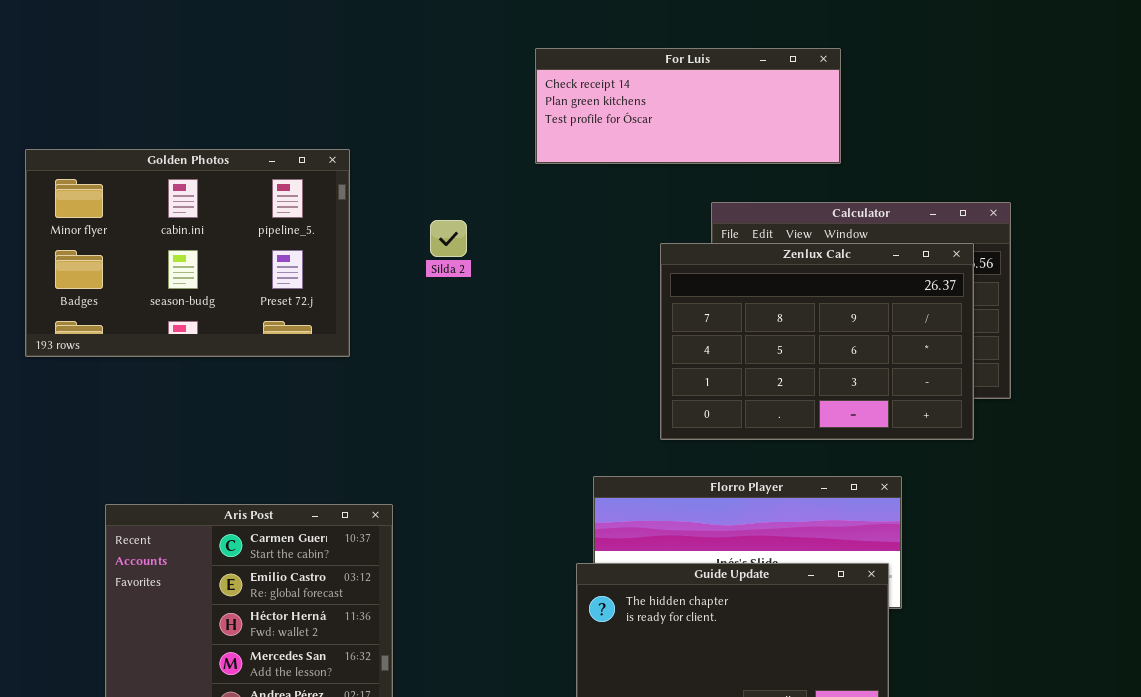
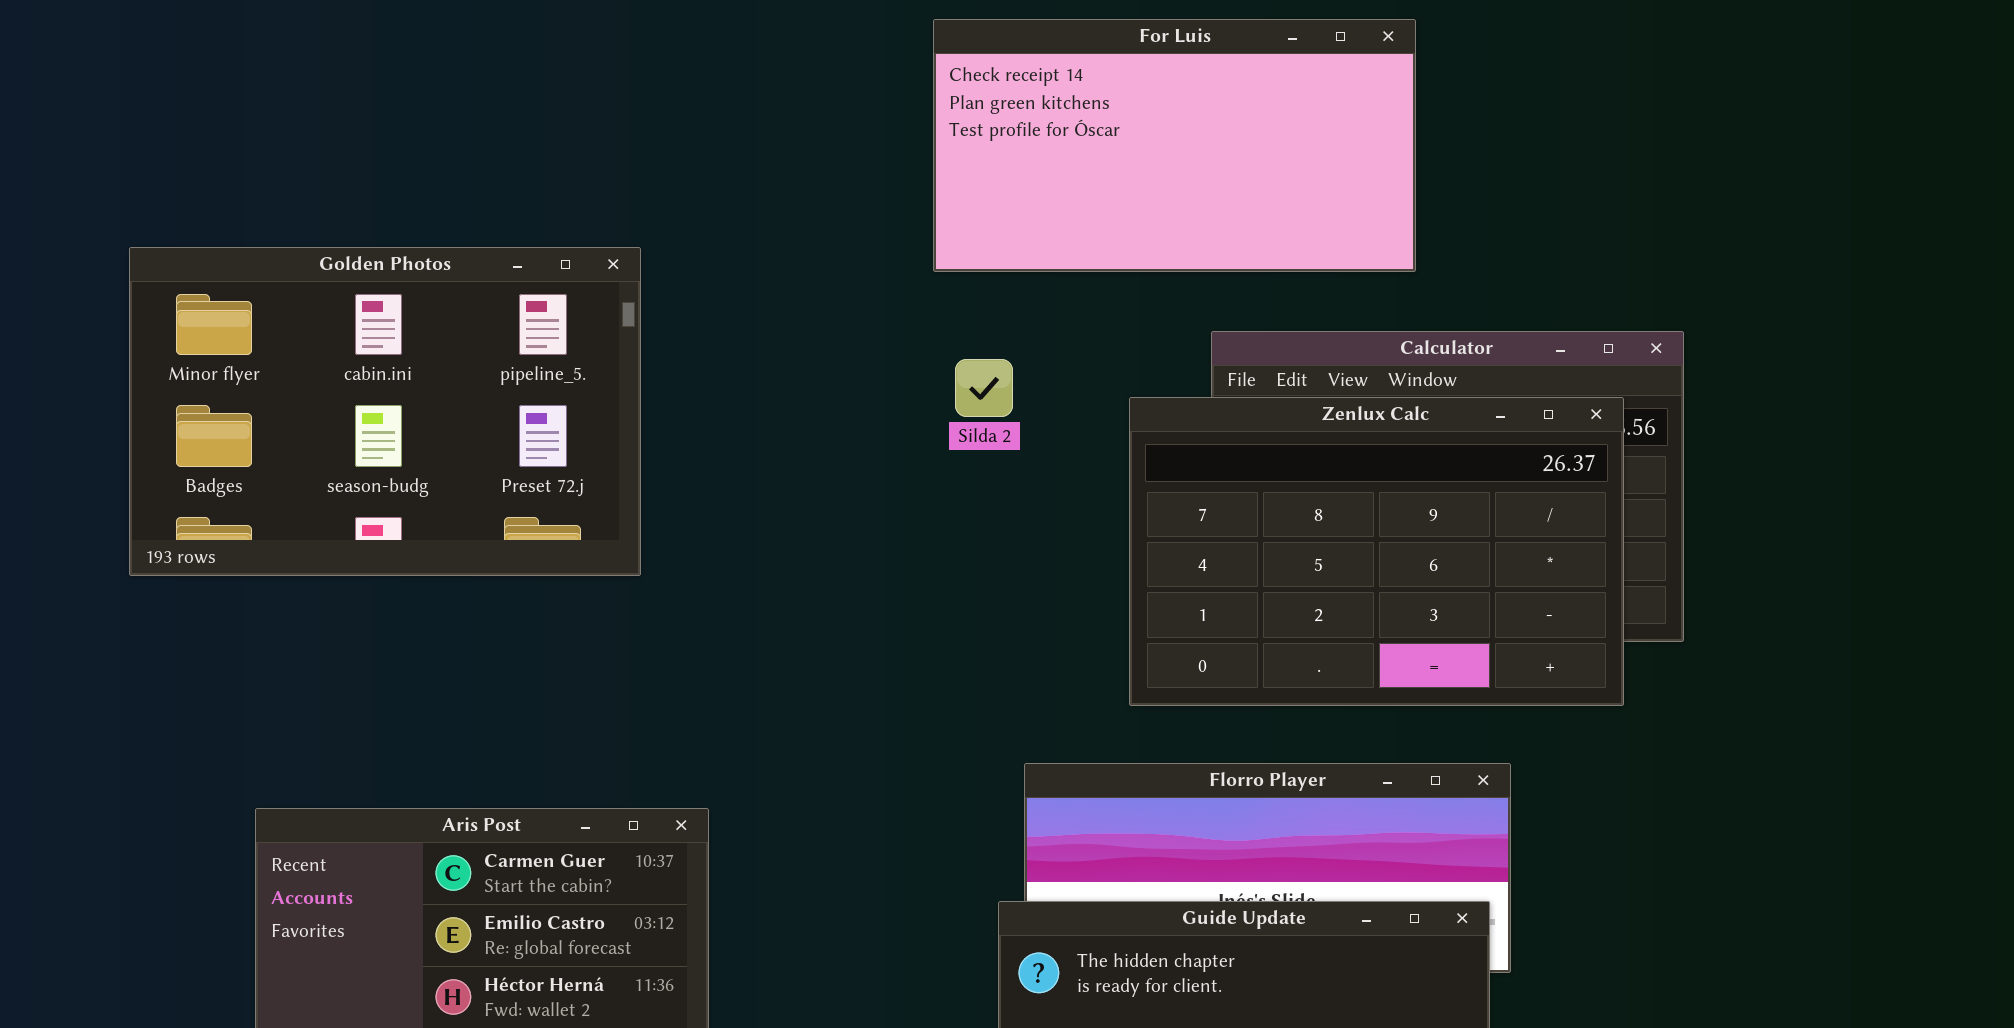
For Luis: [535,48,841,164] -> [933,19,1416,272], resized
Silda 2: [430,220,467,257] -> [955,359,1013,417], moved

